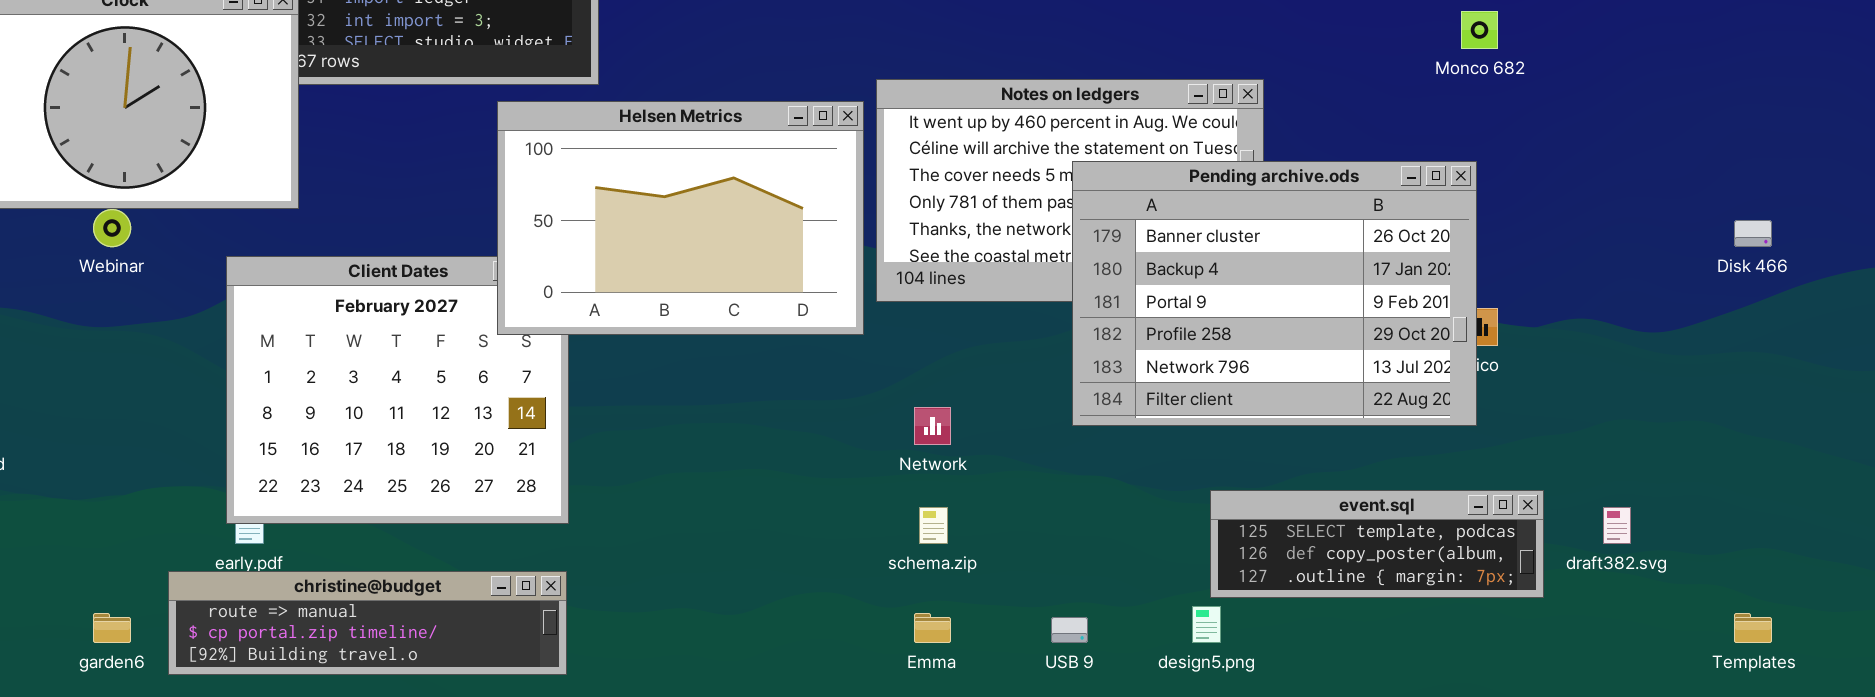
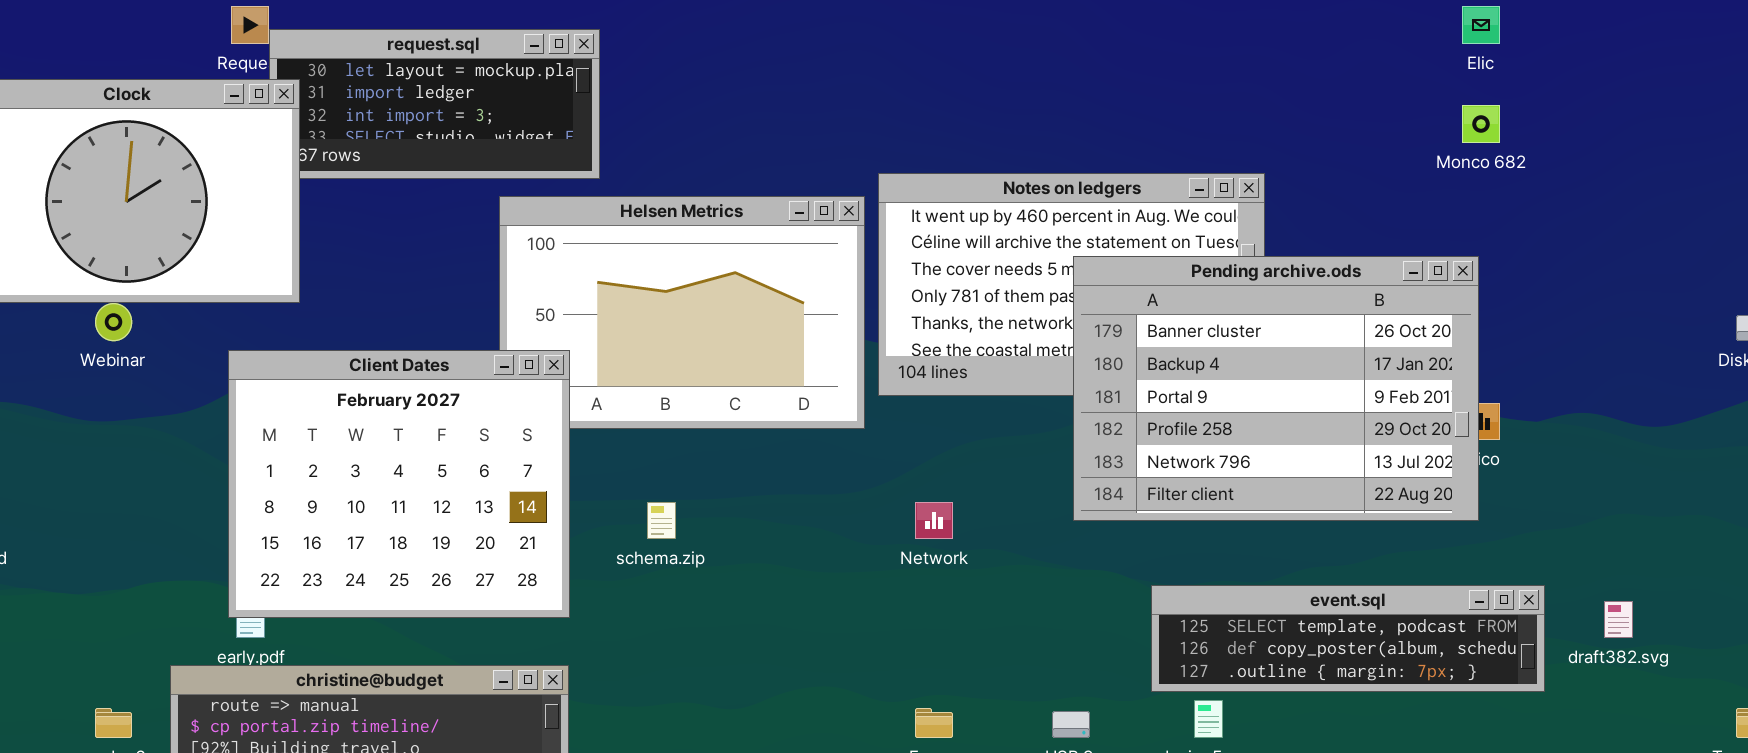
Client Dates: [226,256,569,524] -> [228,350,570,618], raised
event.sql: [1210,490,1544,598] -> [1151,585,1545,692], resized
schema.zip: [919,507,948,544] -> [647,502,676,539], moved

